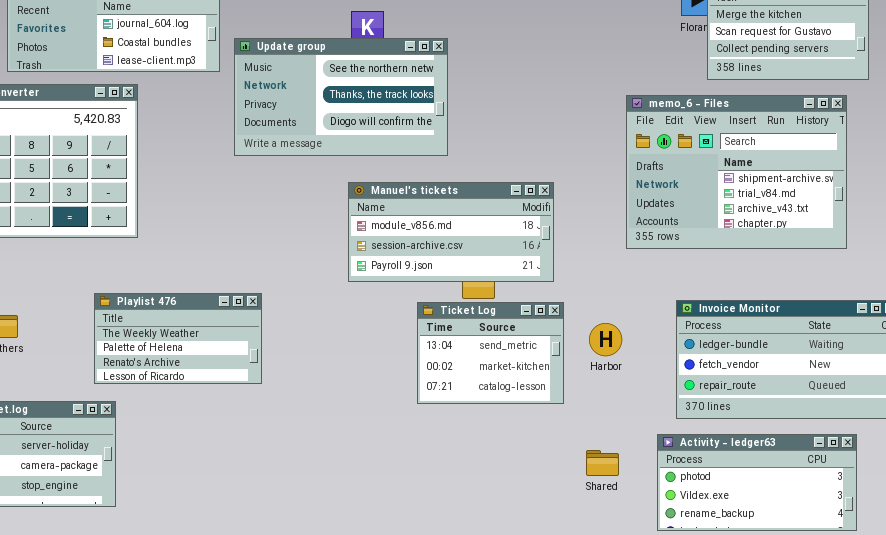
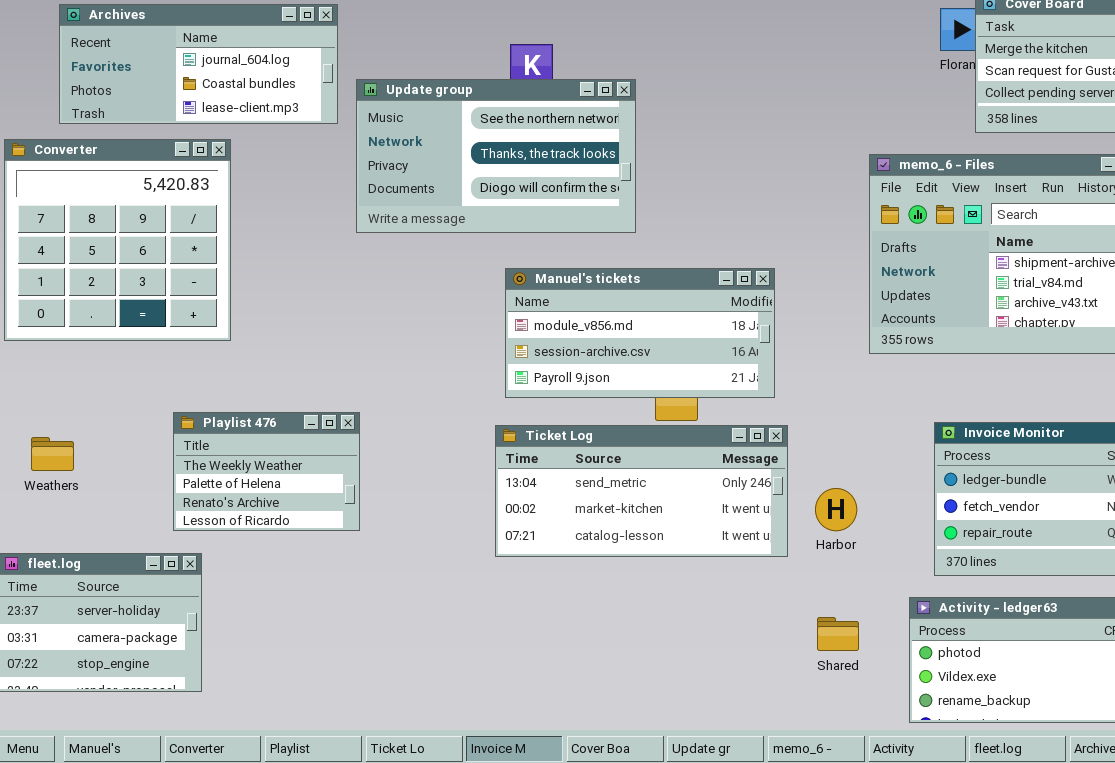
Playlist 476: [94,293,262,384] -> [173,412,360,531], resized
Ticket Log: [417,302,564,404] -> [495,425,788,557], resized
Harbor: [589,323,622,356] -> [815,488,857,531], moved

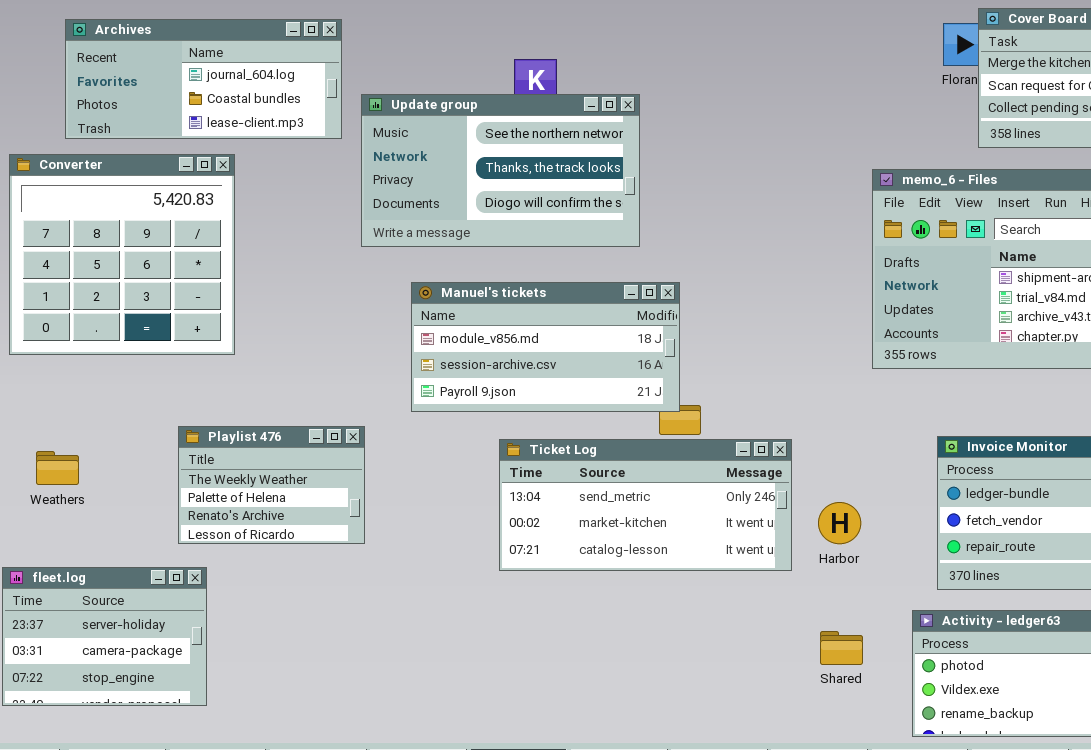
Manuel's tickets: [505,268,775,398] -> [411,282,680,412], moved

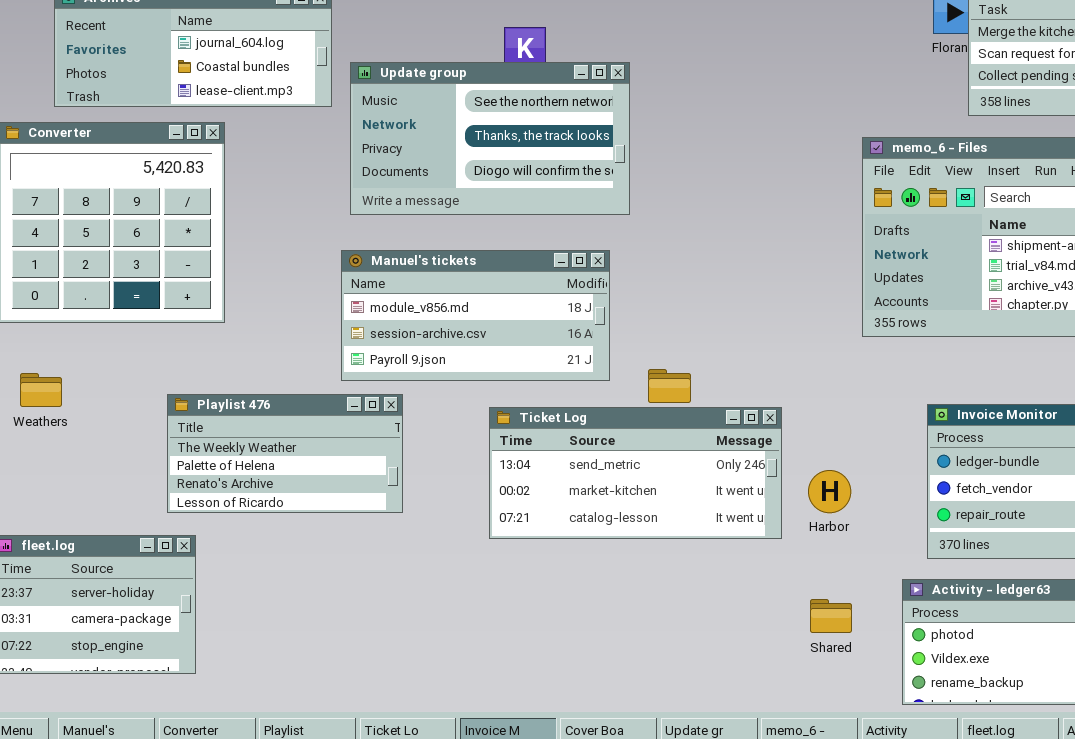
Manuel's tickets: [411,282,680,412] -> [341,250,610,381], moved
Playlist 476: [178,426,365,544] -> [167,394,403,513], resized
Weathers: [36,451,79,485] -> [20,373,62,407], moved

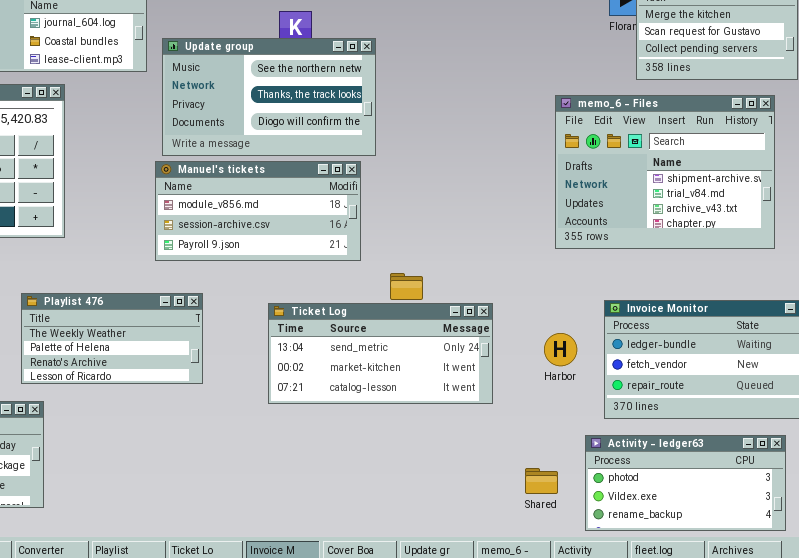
Manuel's tickets: [341,250,610,381] -> [155,161,361,261], moved
Harbor: [808,470,851,513] -> [544,333,577,366], moved
Shared: [810,599,852,633] -> [525,468,558,494], moved

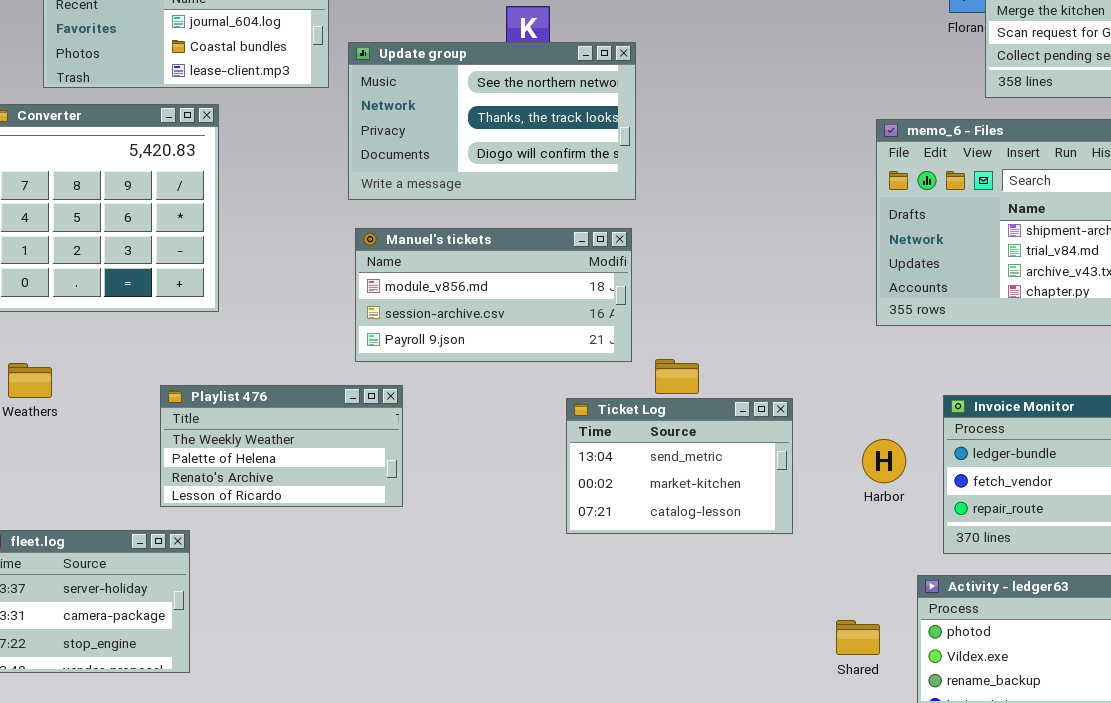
Manuel's tickets: [155,161,361,261] -> [355,228,632,362], moved
Ticket Log: [268,303,493,404] -> [566,398,793,534], resized

